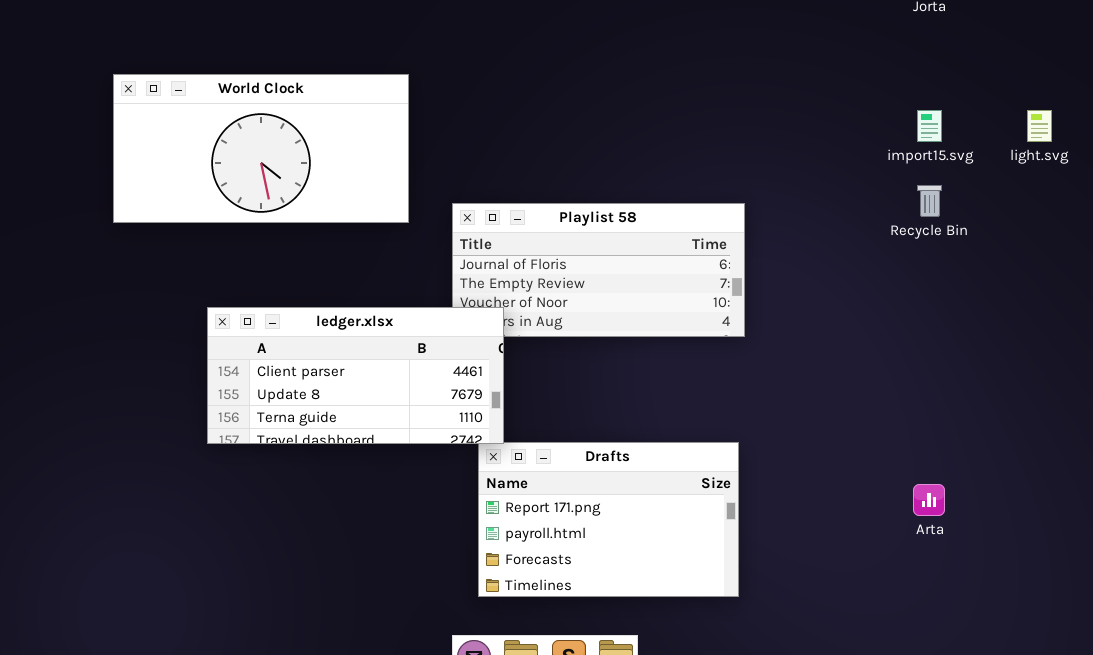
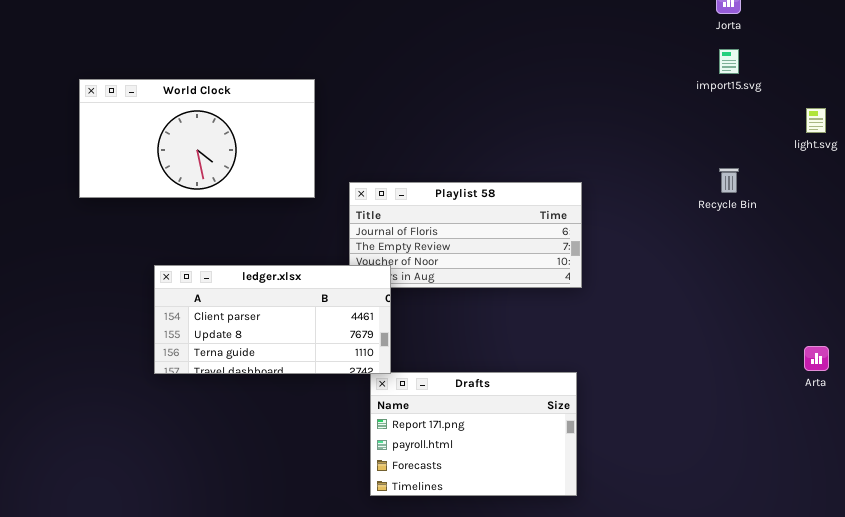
import15.svg: [917,110,942,142] -> [719,49,739,74], moved
Arta: [913,484,945,516] -> [804,346,829,371], moved

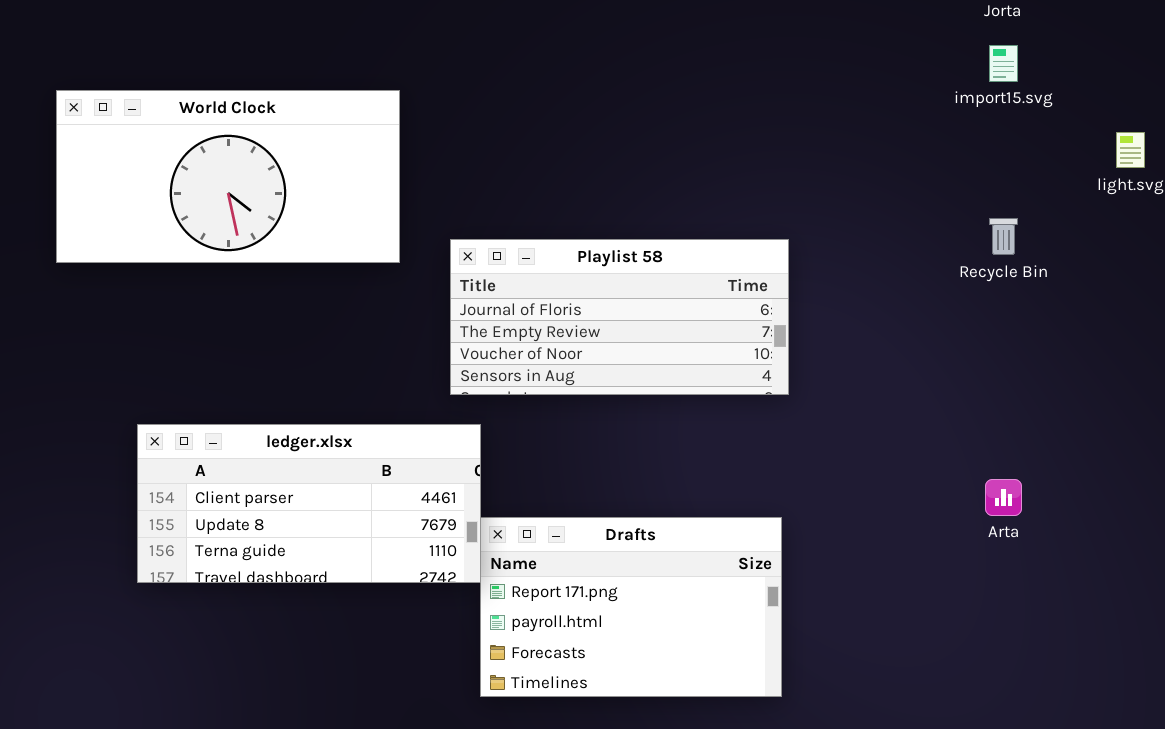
ledger.xlsx: [154,265,391,374] -> [137,424,481,583], moved
Arta: [804,346,829,371] -> [985,479,1022,516], moved

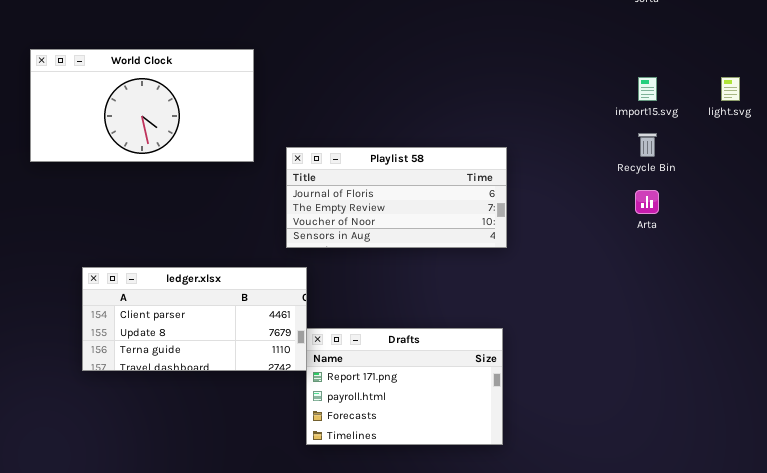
import15.svg: [989,45,1018,82] -> [638,77,657,101], moved
Arta: [985,479,1022,516] -> [635,190,659,214], moved

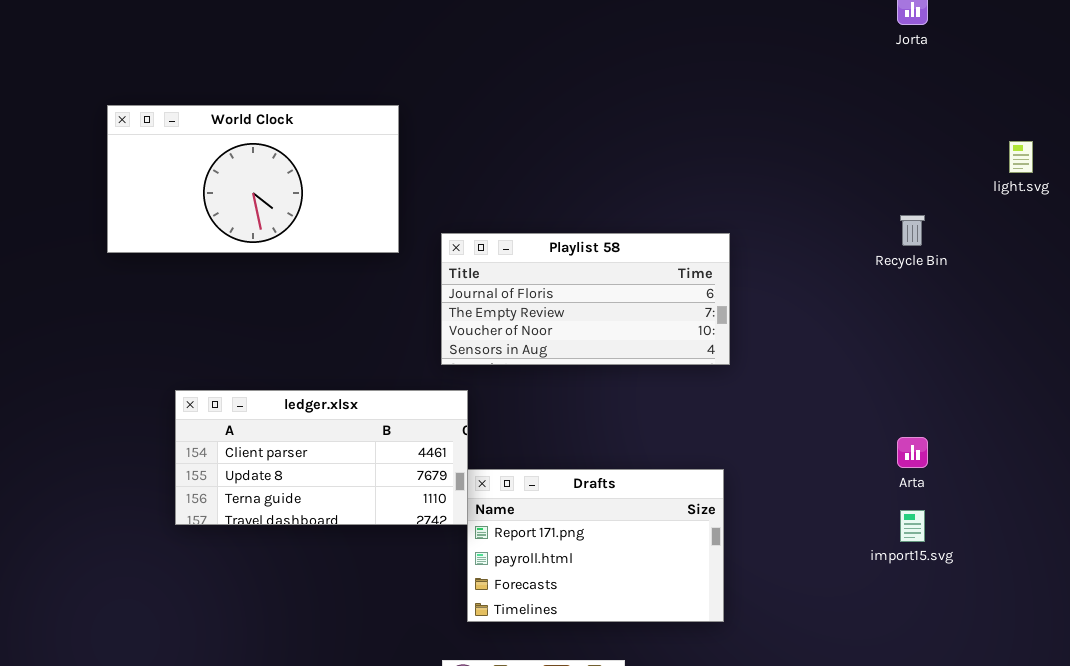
import15.svg: [638,77,657,101] -> [900,510,925,542], moved
Arta: [635,190,659,214] -> [897,437,928,468], moved

